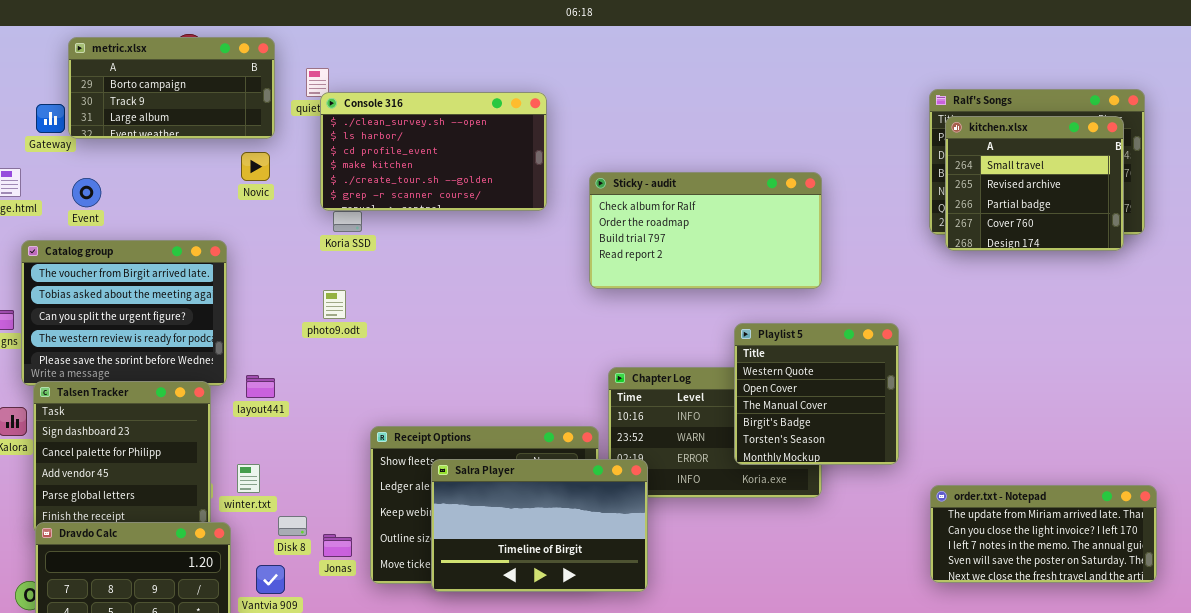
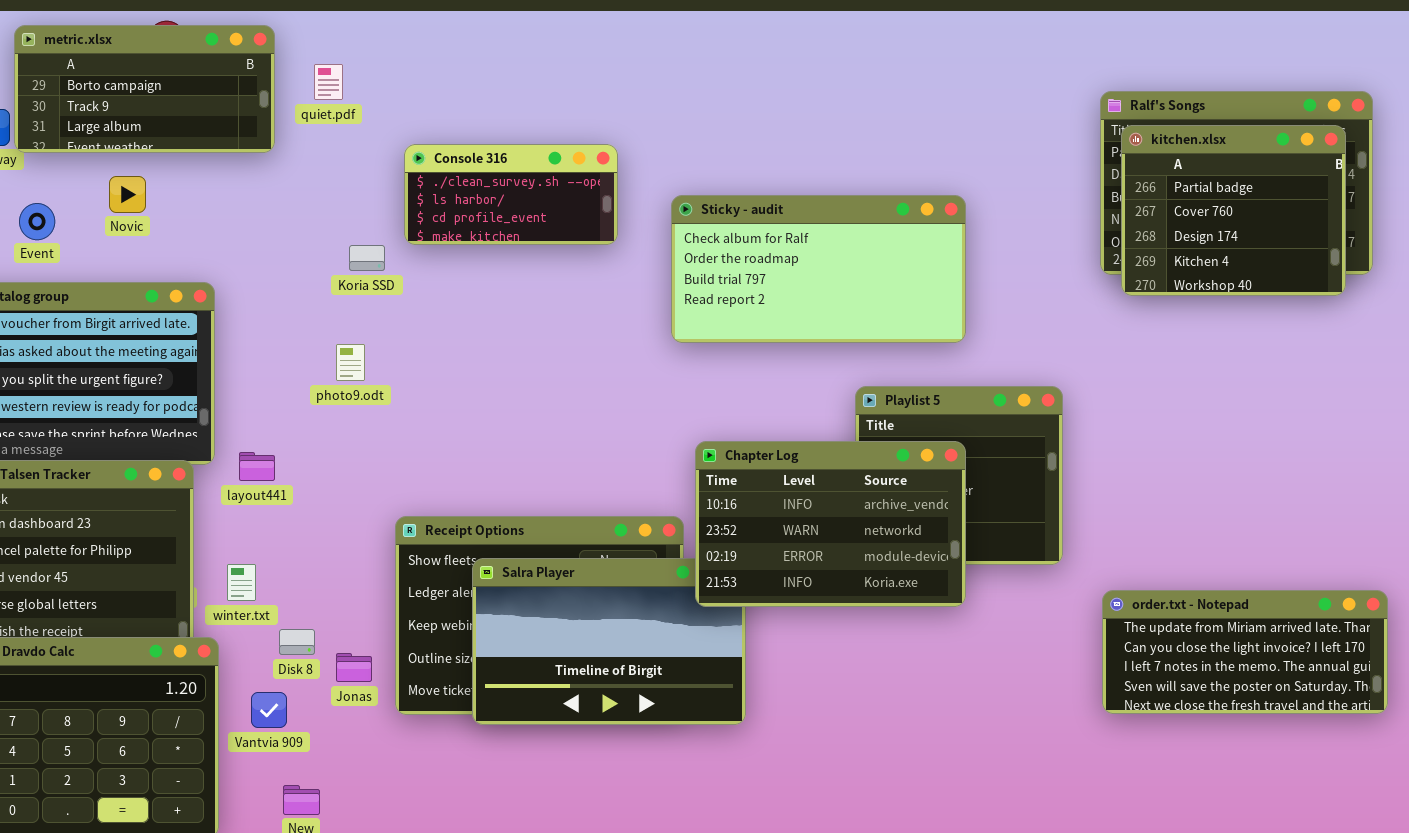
Console 316: [320,92,547,211] -> [404,144,618,245], resized
kitchen.xlsx: [945,116,1124,251] -> [1121,125,1346,296], scrolled down 2 rows
Novic: [241,152,270,181] -> [109,176,146,213], moved
Chapter Log: [608,367,822,498] -> [695,441,966,607], raised

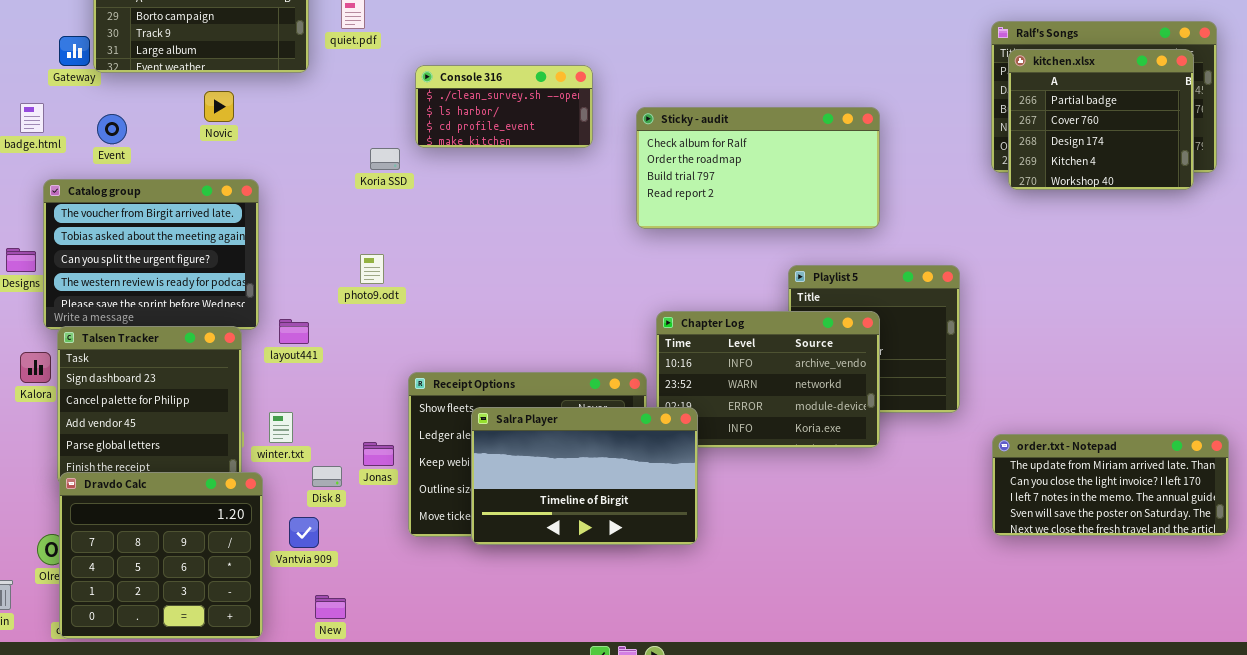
Novic: [109,176,146,213] -> [204,91,234,122], moved
photo9.odt: [336,344,365,381] -> [360,254,384,284], moved
Salra Player: [472,558,746,725] -> [471,407,698,545], raised
Jonas: [336,653,372,682] -> [363,442,394,466], moved

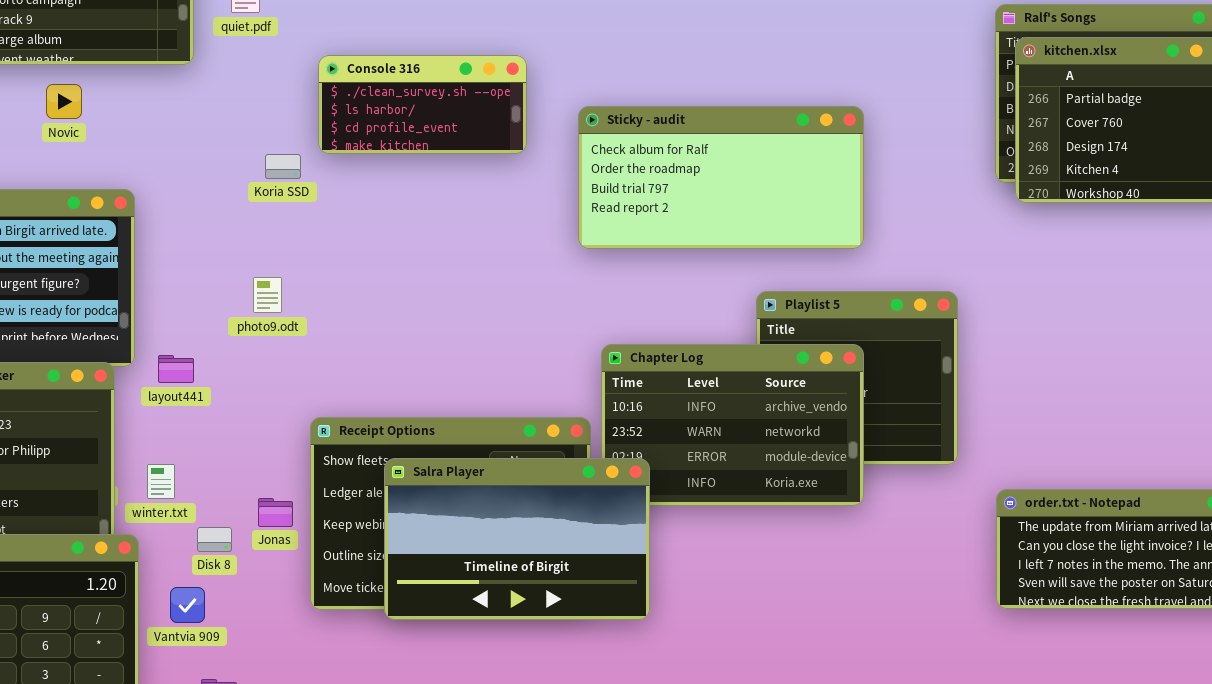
Novic: [204,91,234,122] -> [46,84,82,119], moved

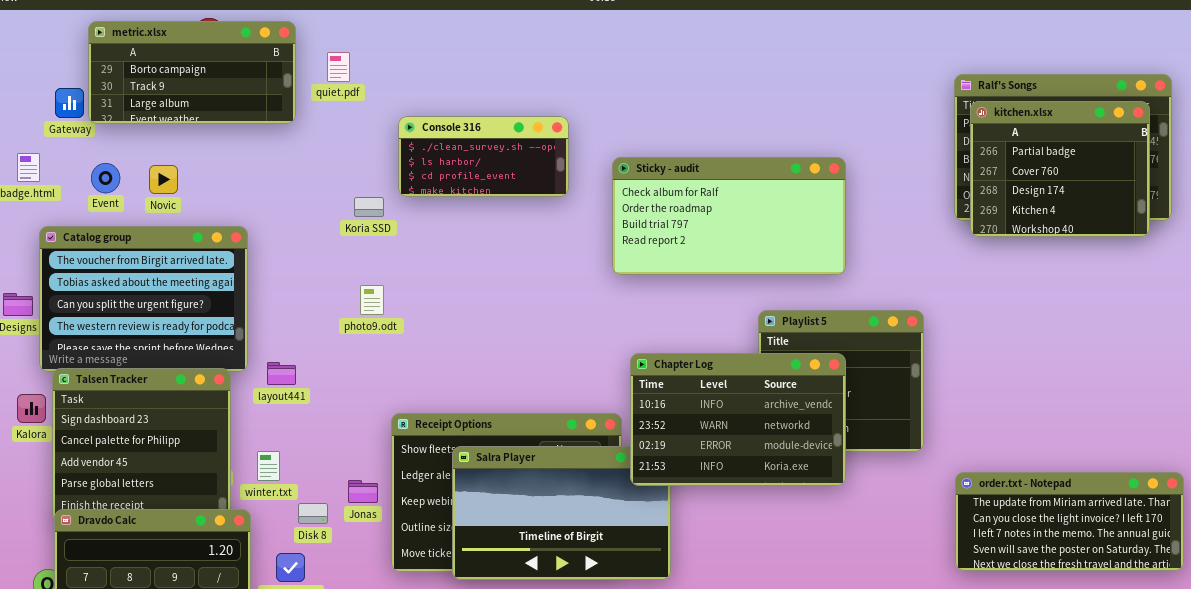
Novic: [46,84,82,119] -> [149,165,178,194], moved
photo9.odt: [253,277,282,313] -> [360,285,384,315], moved
Chapter Log: [601,344,864,506] -> [630,353,846,486], raised

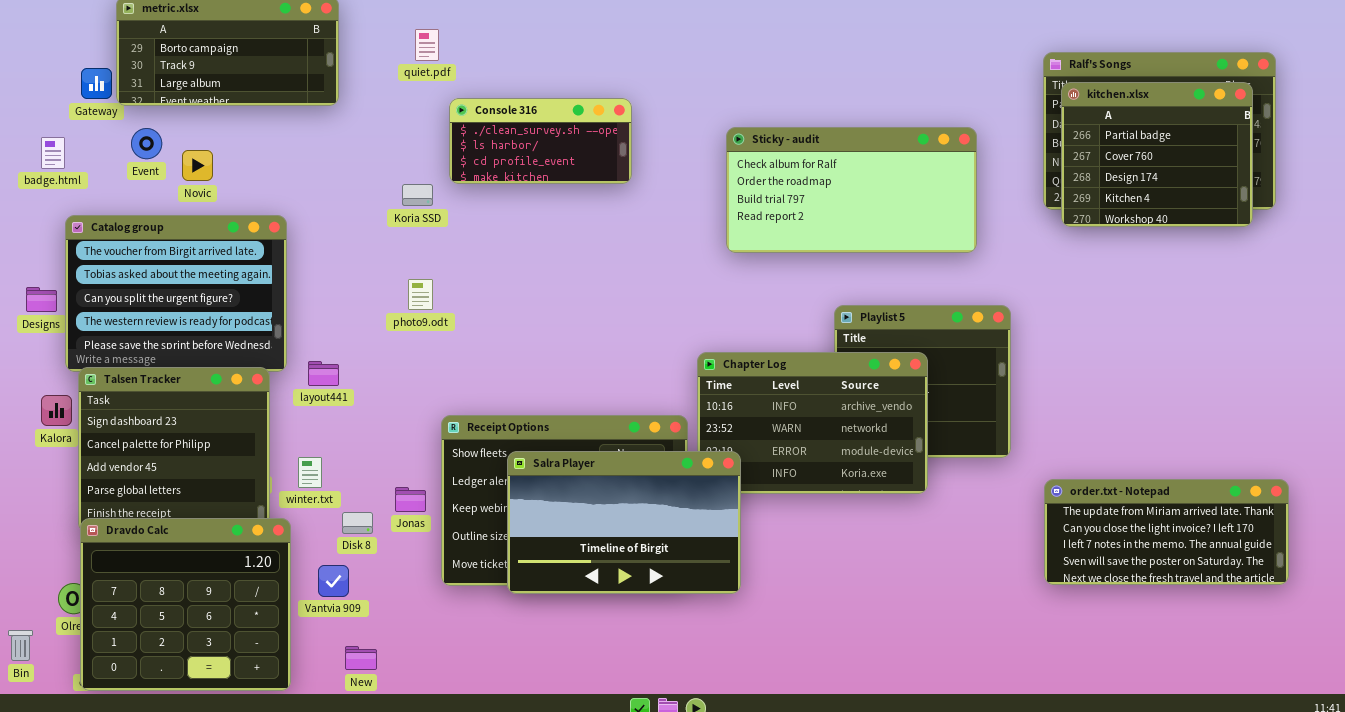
quiet.pdf: [327,52,350,82] -> [415,29,439,61], moved
Sticky - audit: [612,157,846,275] -> [726,127,977,253], moved
Event: [91,163,120,193] -> [131,128,162,159], moved
Salra Player: [452,446,671,580] -> [507,451,741,594], raised

